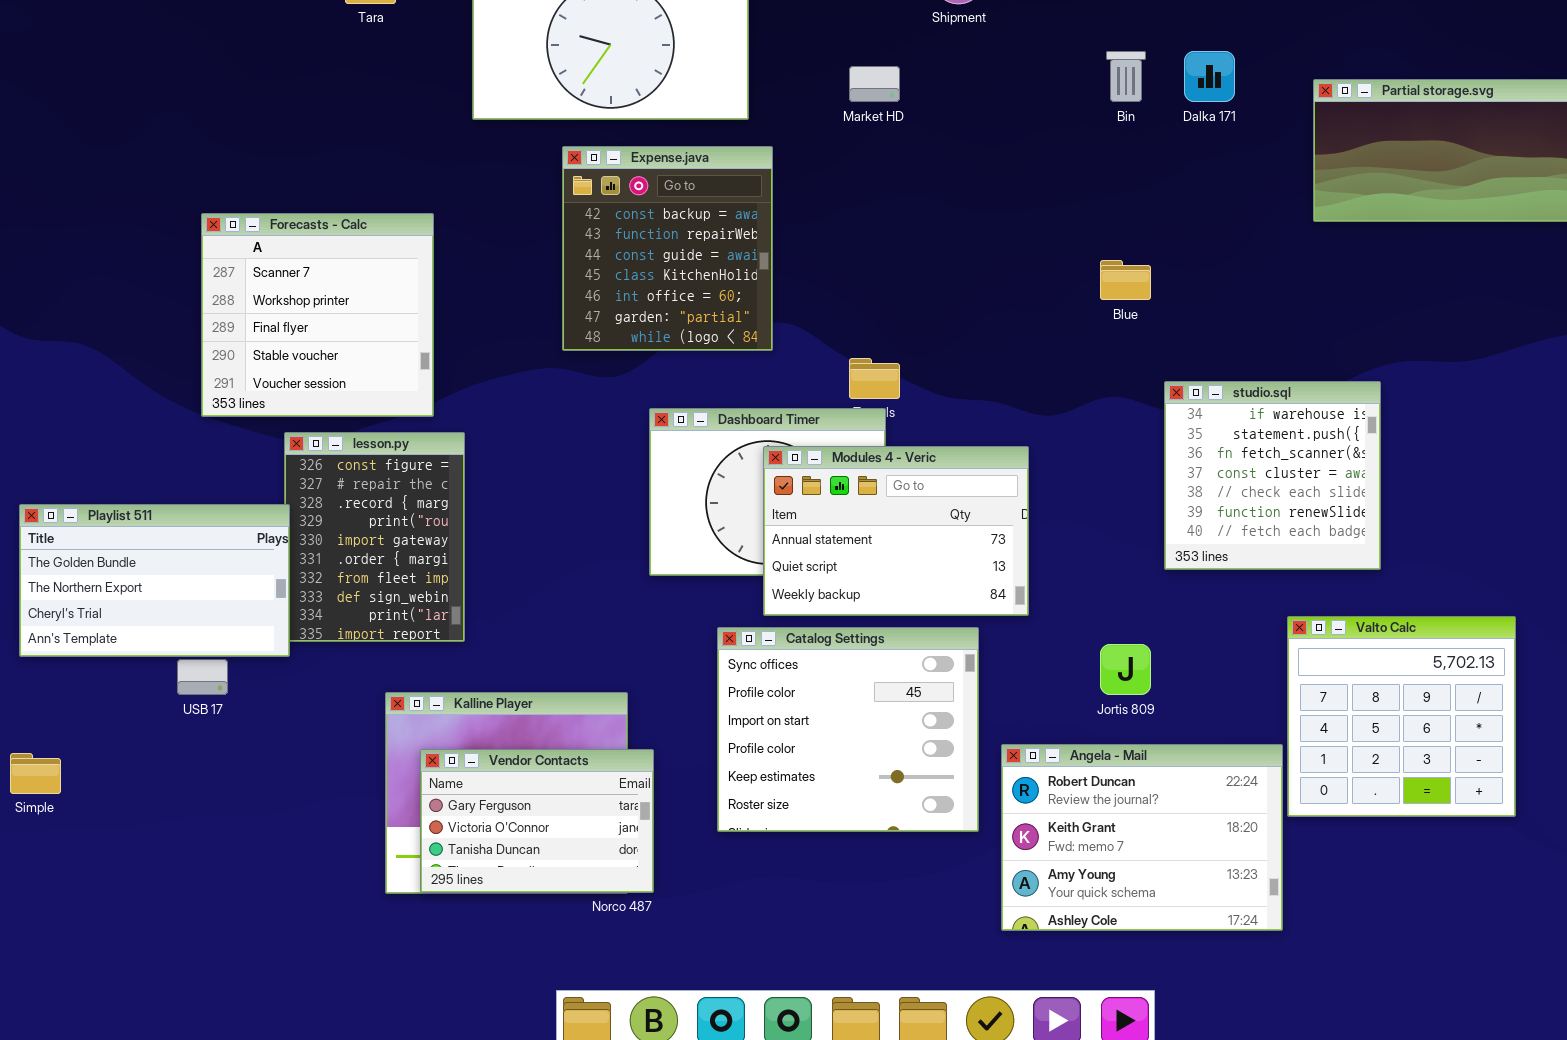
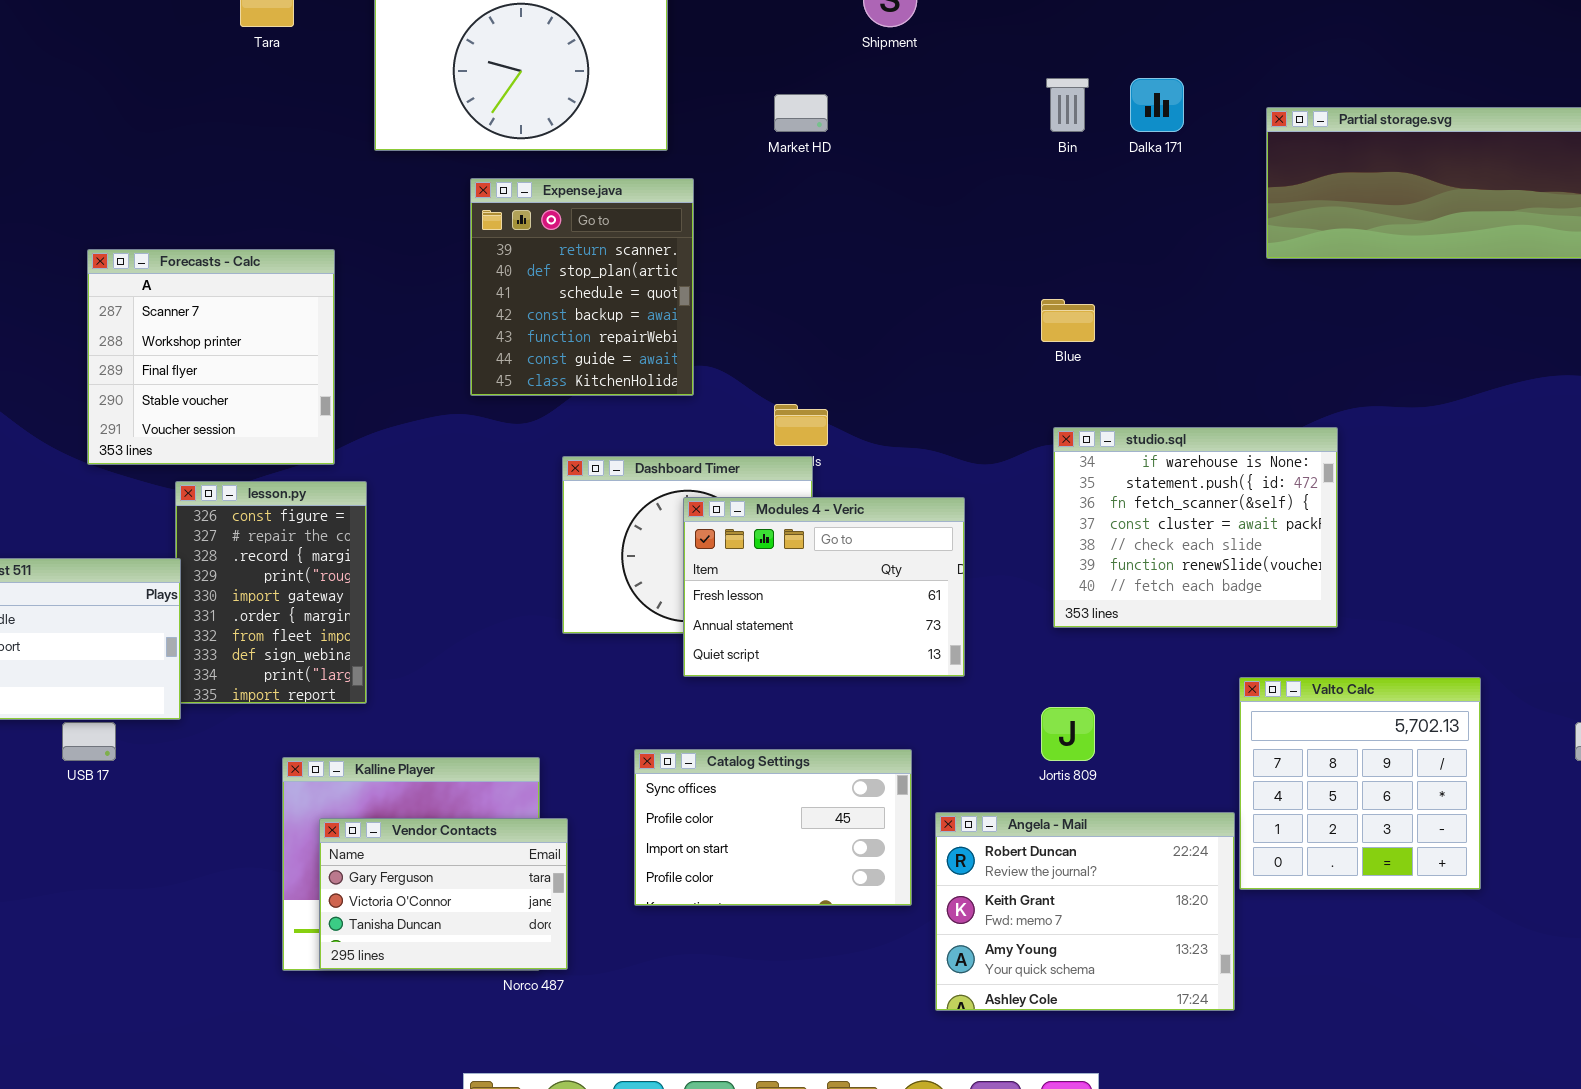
Expense.java: [562,146,773,351] -> [470,178,694,396], scrolled up 3 rows
studio.sql: [1164,381,1381,570] -> [1053,427,1338,628], resized
Modules 4 - Veric: [763,446,1029,616] -> [683,497,965,677], scrolled up 1 row
Catalog Settings: [717,627,979,832] -> [634,749,912,906], resized

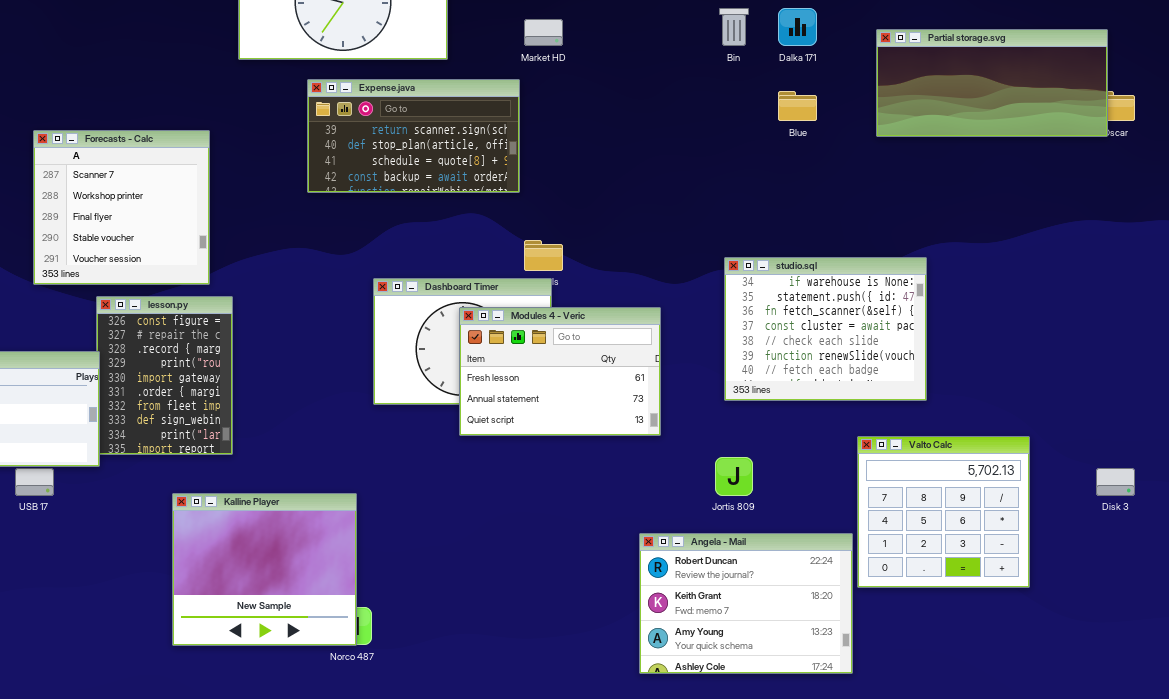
Expense.java: [470,178,694,396] -> [307,79,520,193], resized
Blue: [1041,299,1095,342] -> [778,91,817,121], moved
Catalog Settings: [634,749,912,906] -> none, closed
Vendor Contacts: [319,818,568,970] -> none, closed

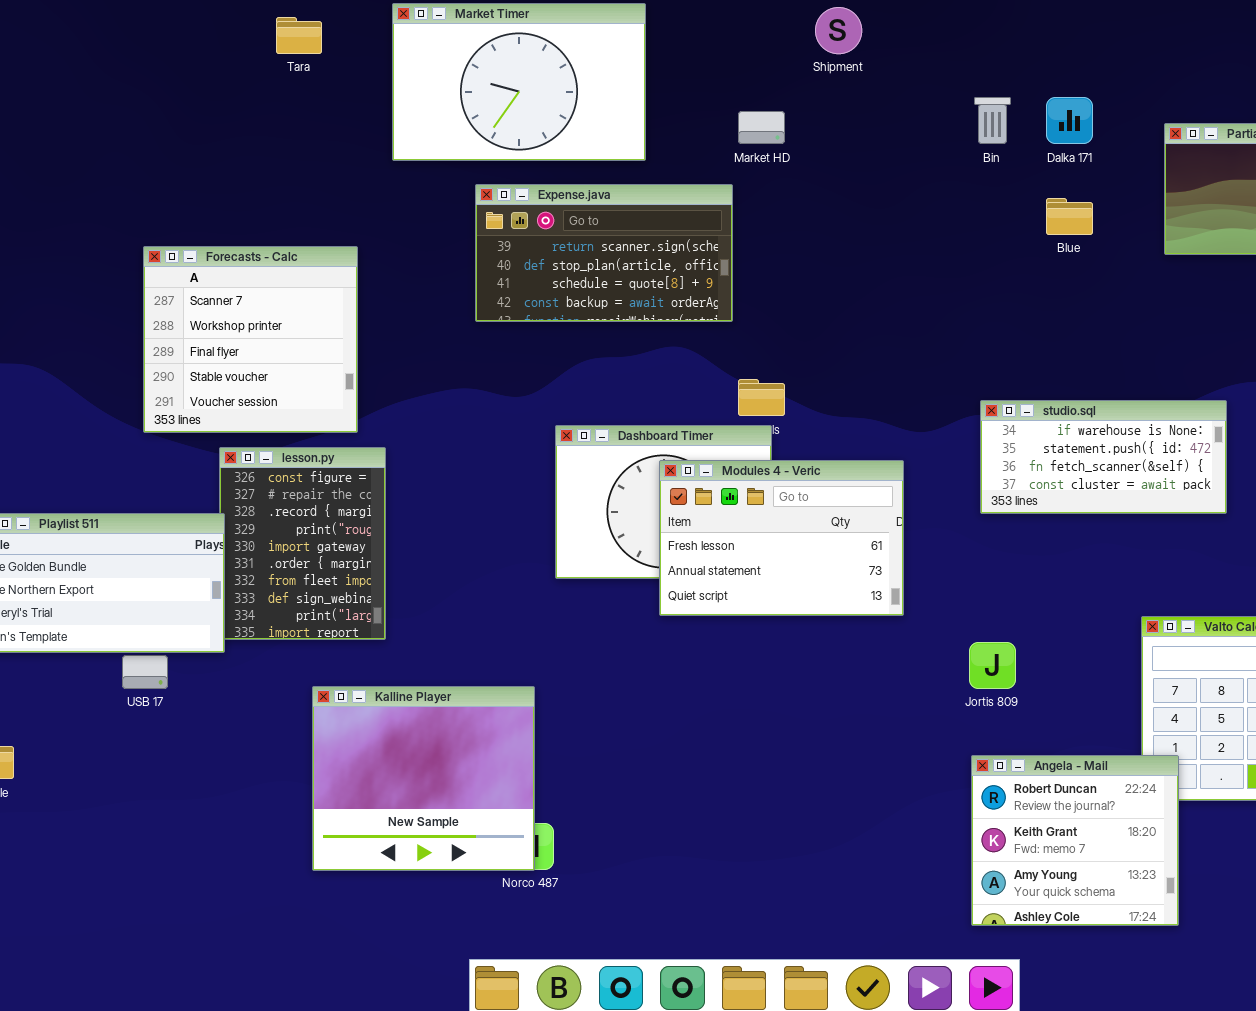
studio.sql: [724,257,927,401] -> [980,400,1227,514], resized
Angela - Mail: [639,533,853,674] -> [971,755,1179,926], moved, resized

